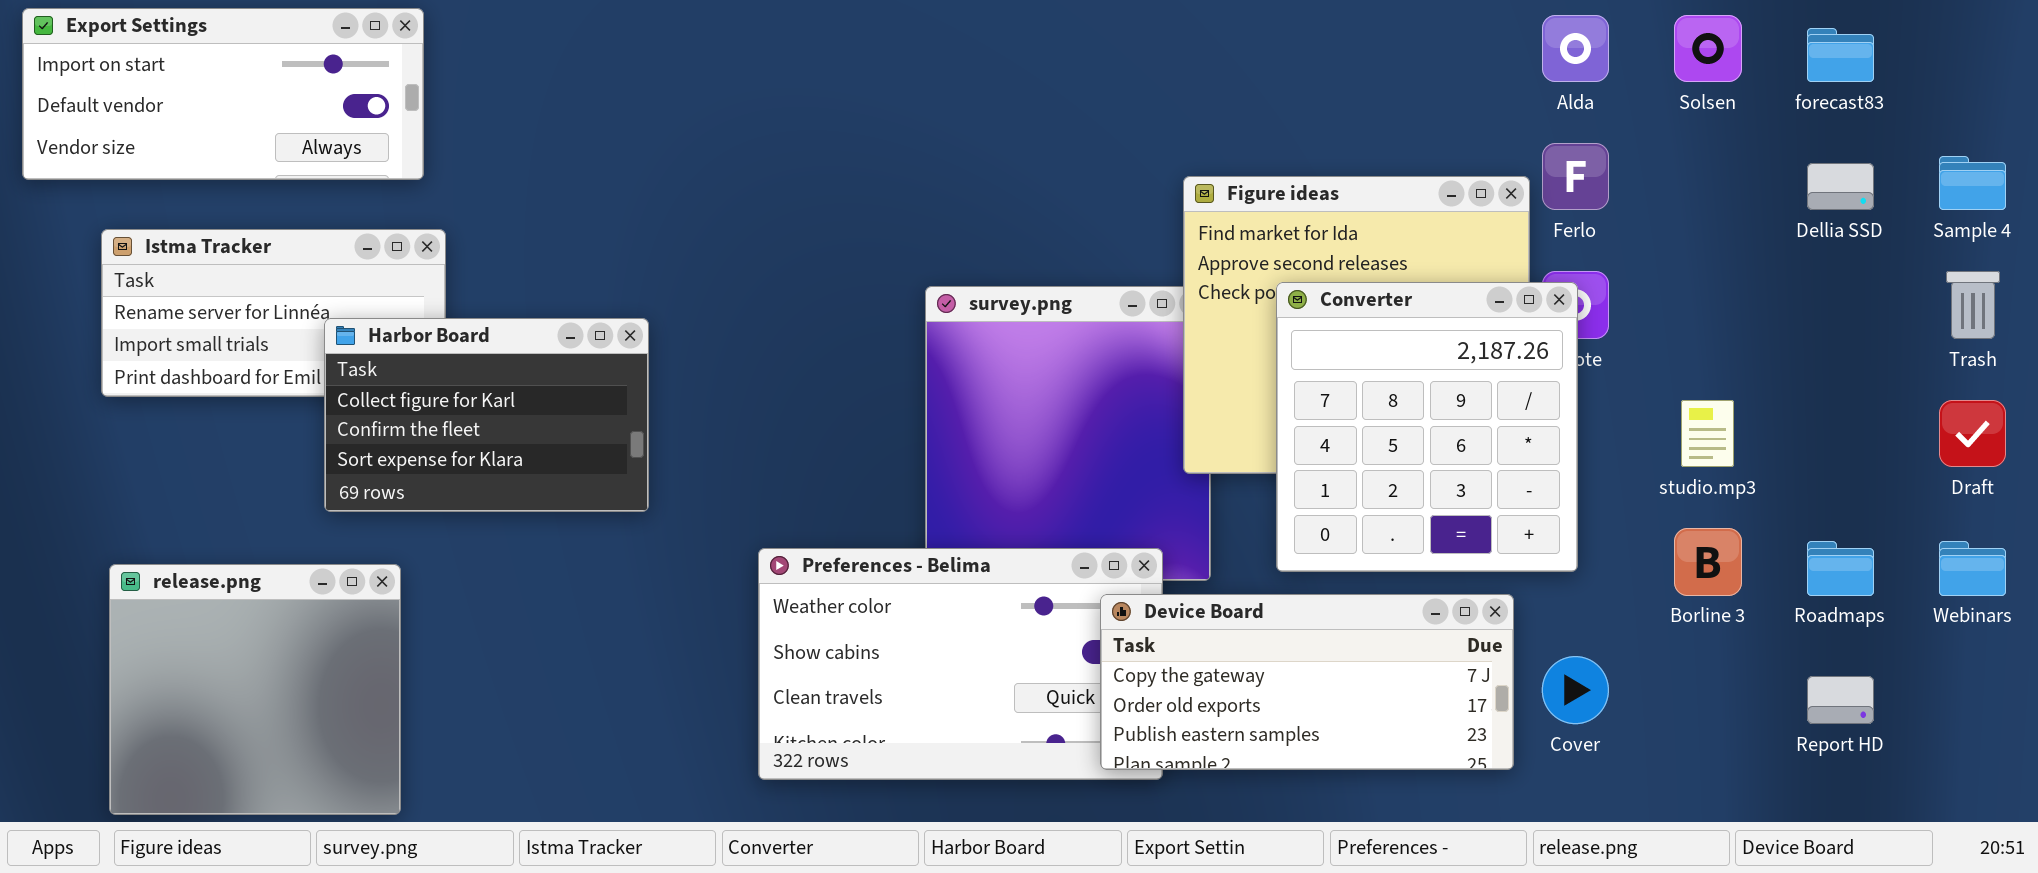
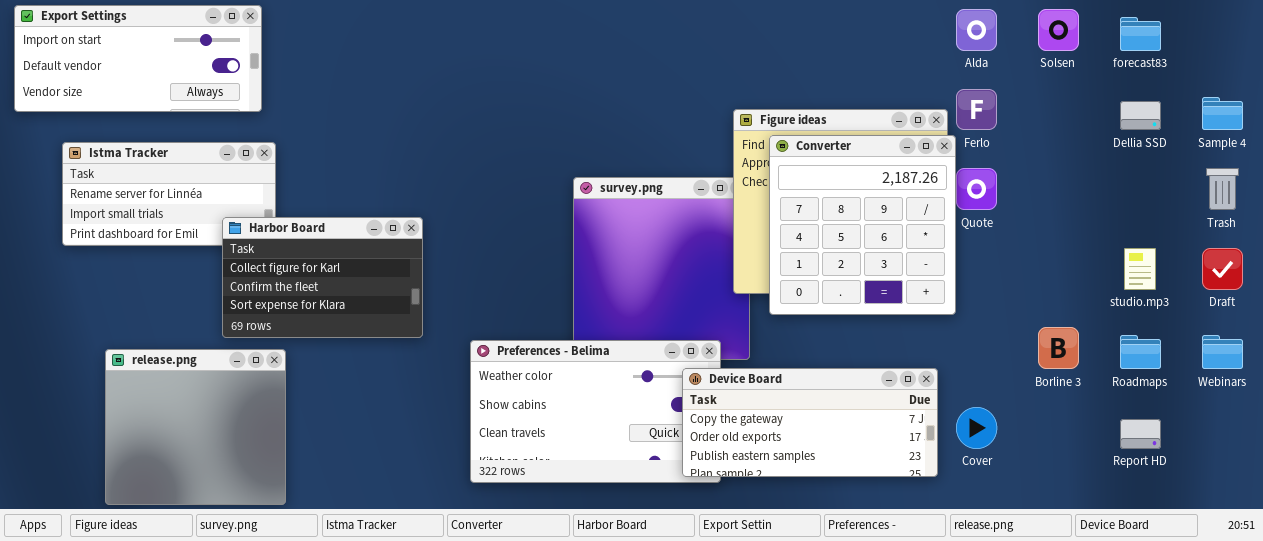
Converter: [1276,282,1578,572] -> [769,135,956,315], moved
Harbor Board: [324,318,649,512] -> [222,217,423,338], moved
studio.mp3: [1681,400,1734,467] -> [1124,248,1156,290], moved
release.png: [109,564,401,815] -> [105,349,286,505], moved

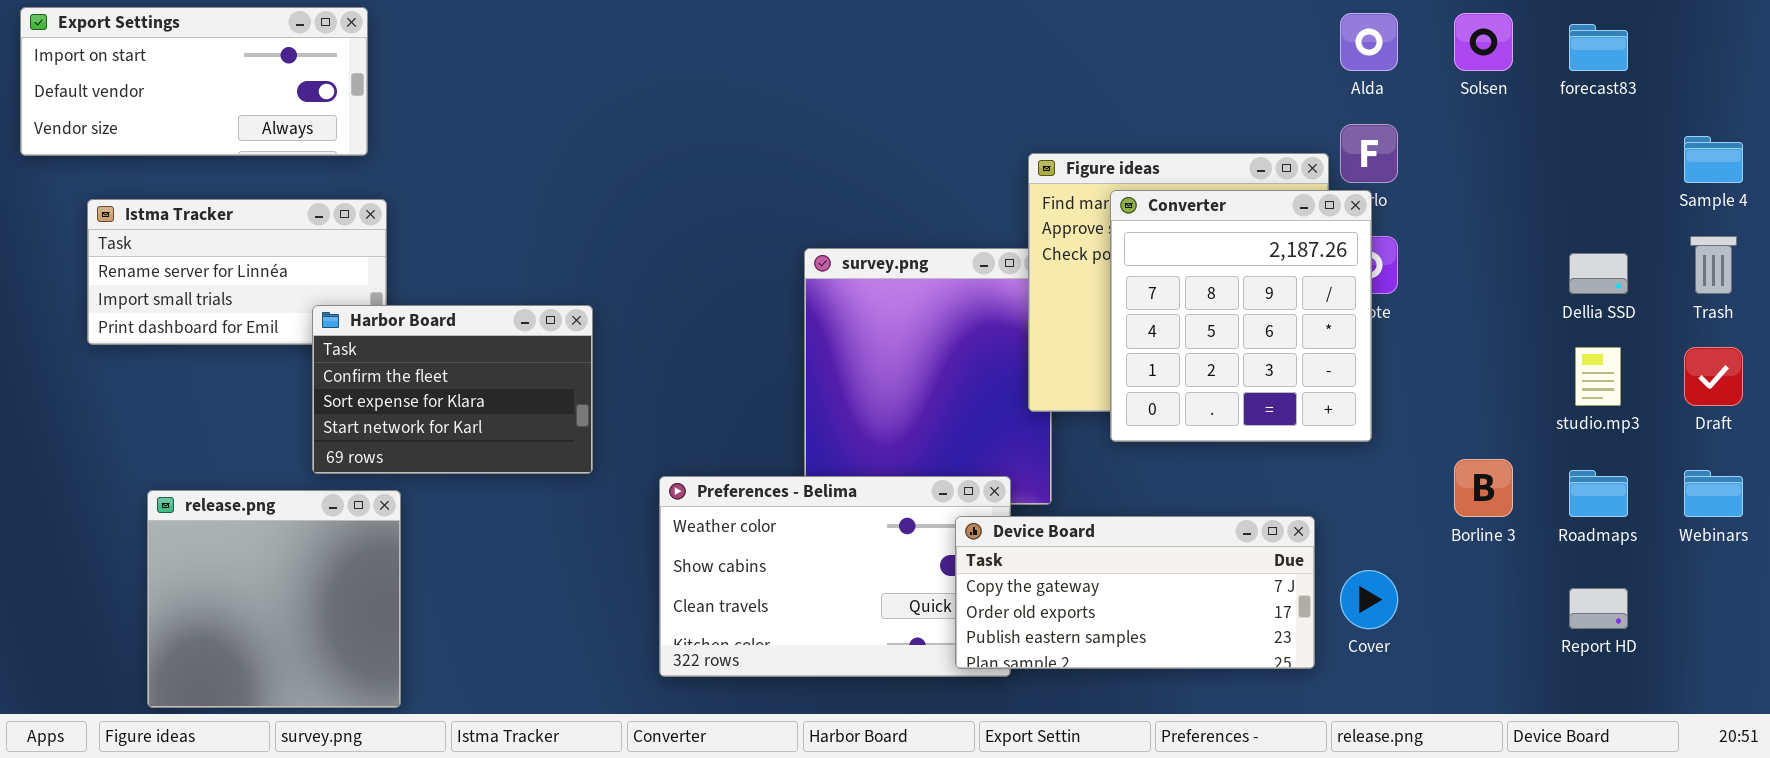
Dellia SSD: [1120,101,1161,130] -> [1569,253,1628,294], moved
Converter: [769,135,956,315] -> [1110,190,1372,442], moved
Harbor Board: [222,217,423,338] -> [312,305,593,474], scrolled down 1 row

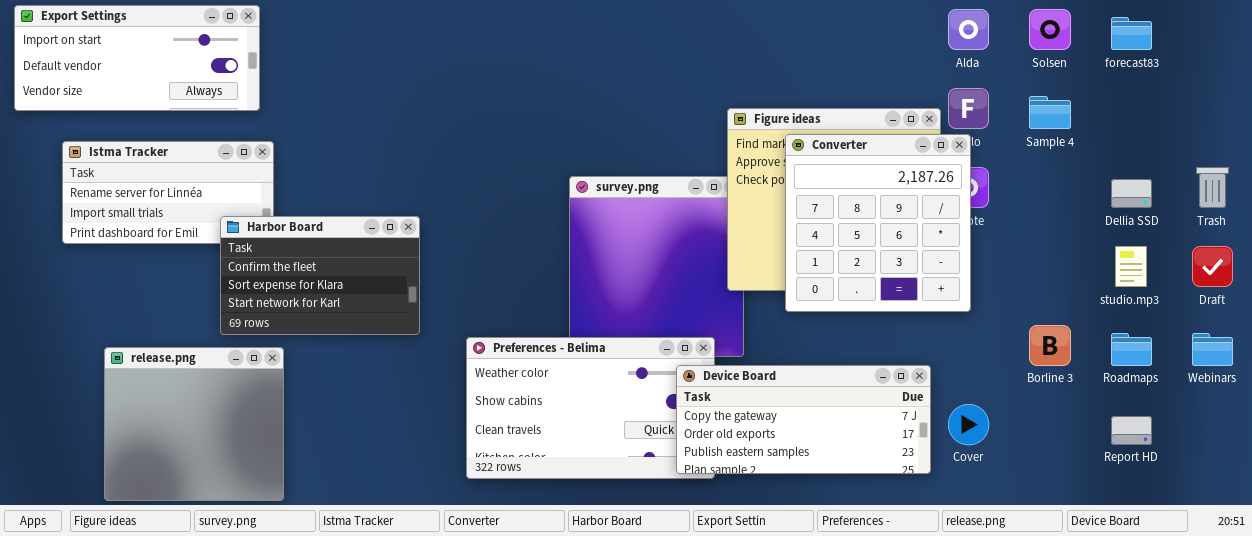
Sample 4: [1684,136,1743,183] -> [1029,96,1071,129], moved

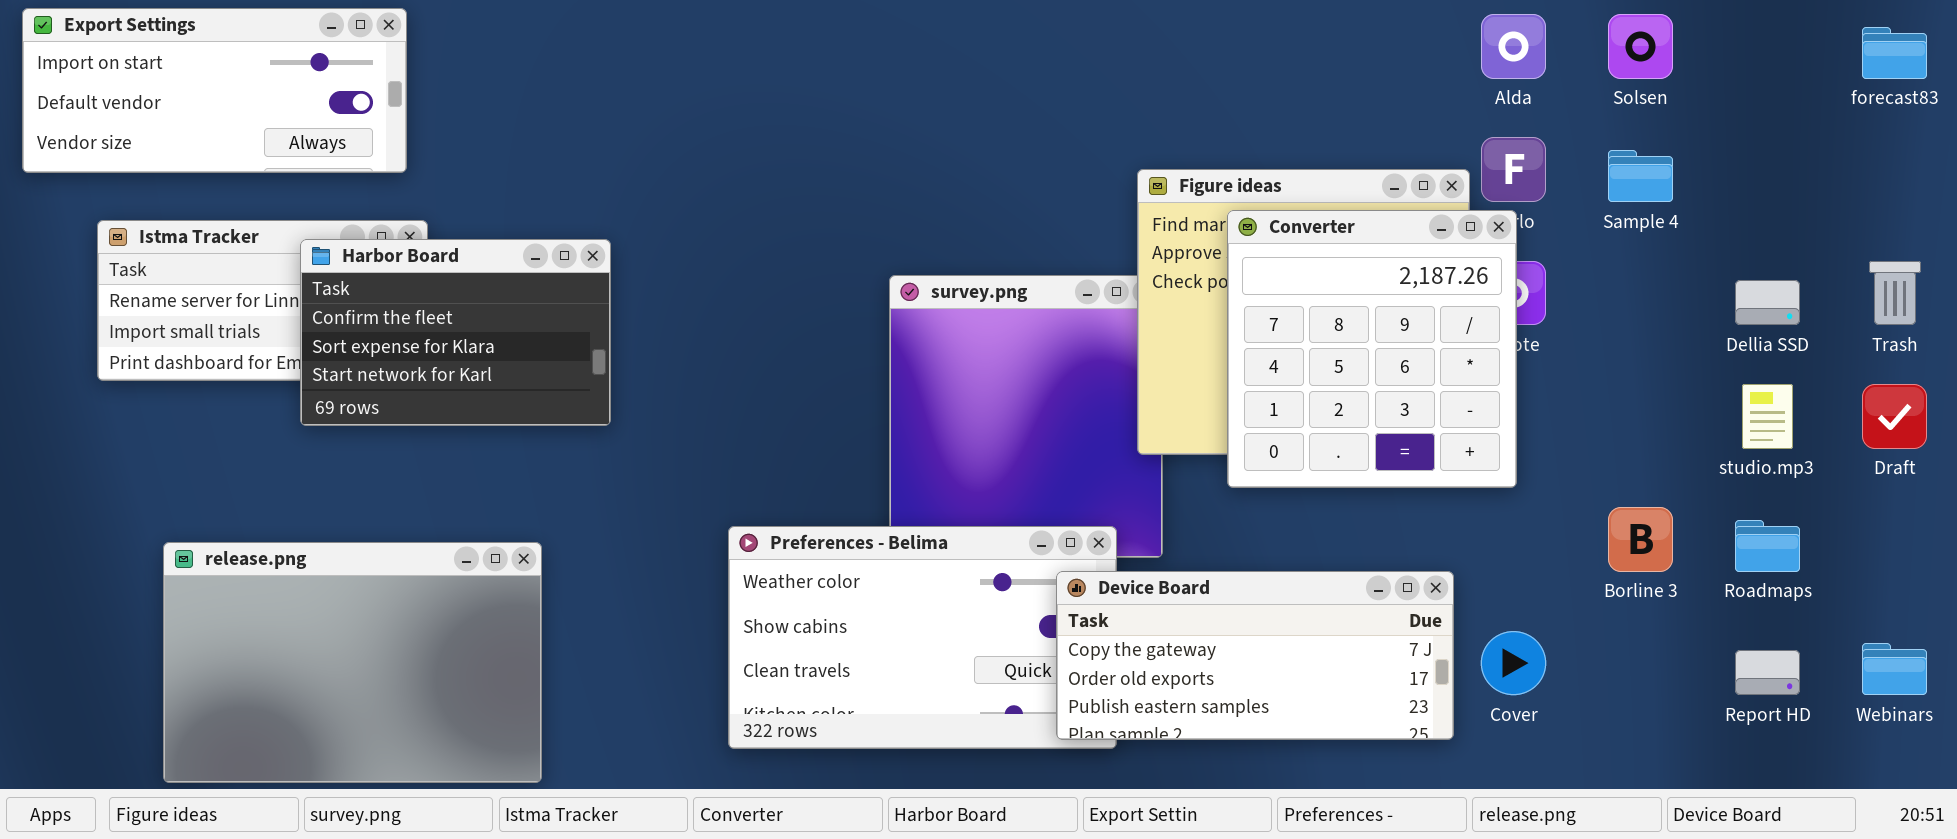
forecast83: [1111,17,1152,50] -> [1862,27,1927,79], moved
Harbor Board: [220,216,420,335] -> [300,239,611,426], moved
Webinars: [1192,333,1233,366] -> [1862,643,1927,695], moved
release.png: [104,347,284,501] -> [163,542,542,783], resized

